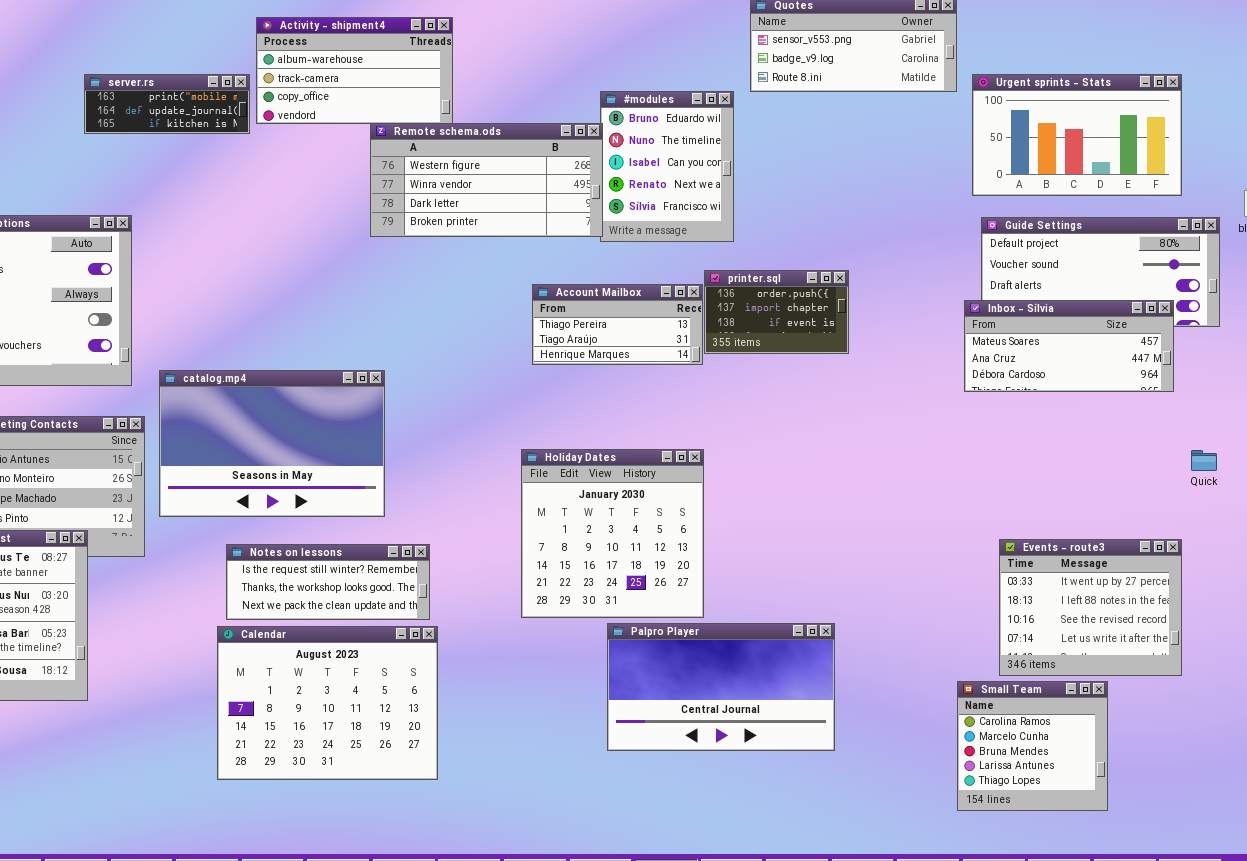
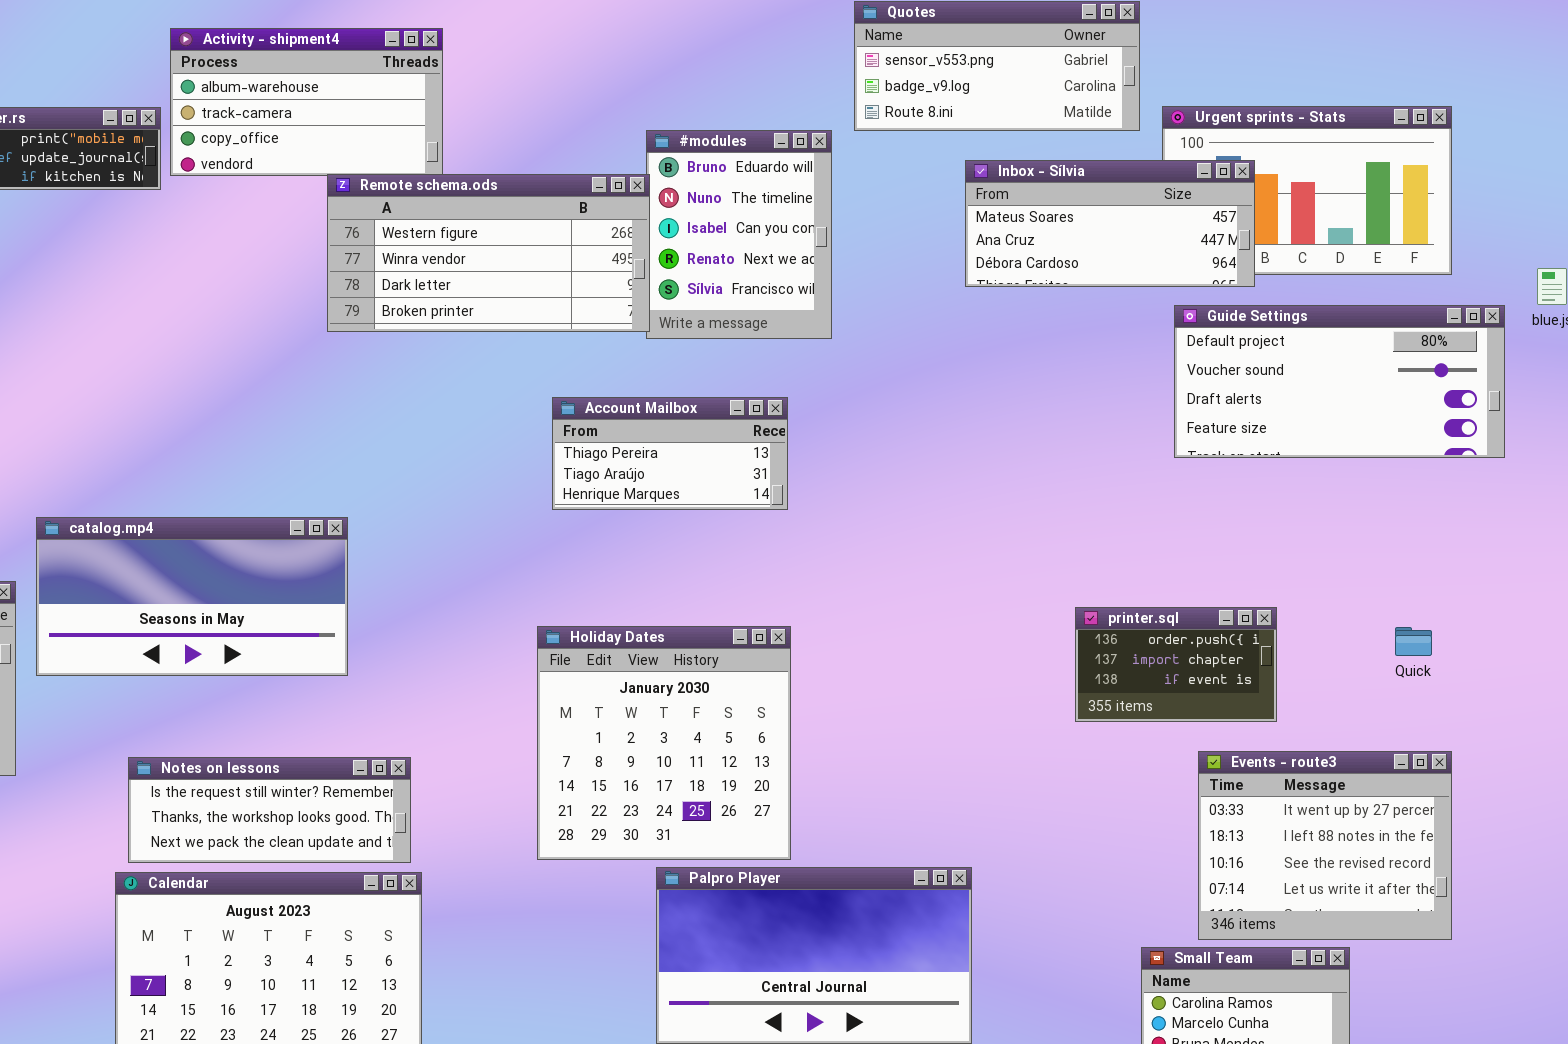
printer.sql: [704,270,849,354] -> [1075,607,1277,722], moved
Inbox - Sílvia: [964,300,1174,392] -> [965,160,1255,287], moved
catalog.mp4: [159,370,385,517] -> [36,517,348,676], resized
Quick: [1191,450,1217,471] -> [1395,627,1432,656], moved

